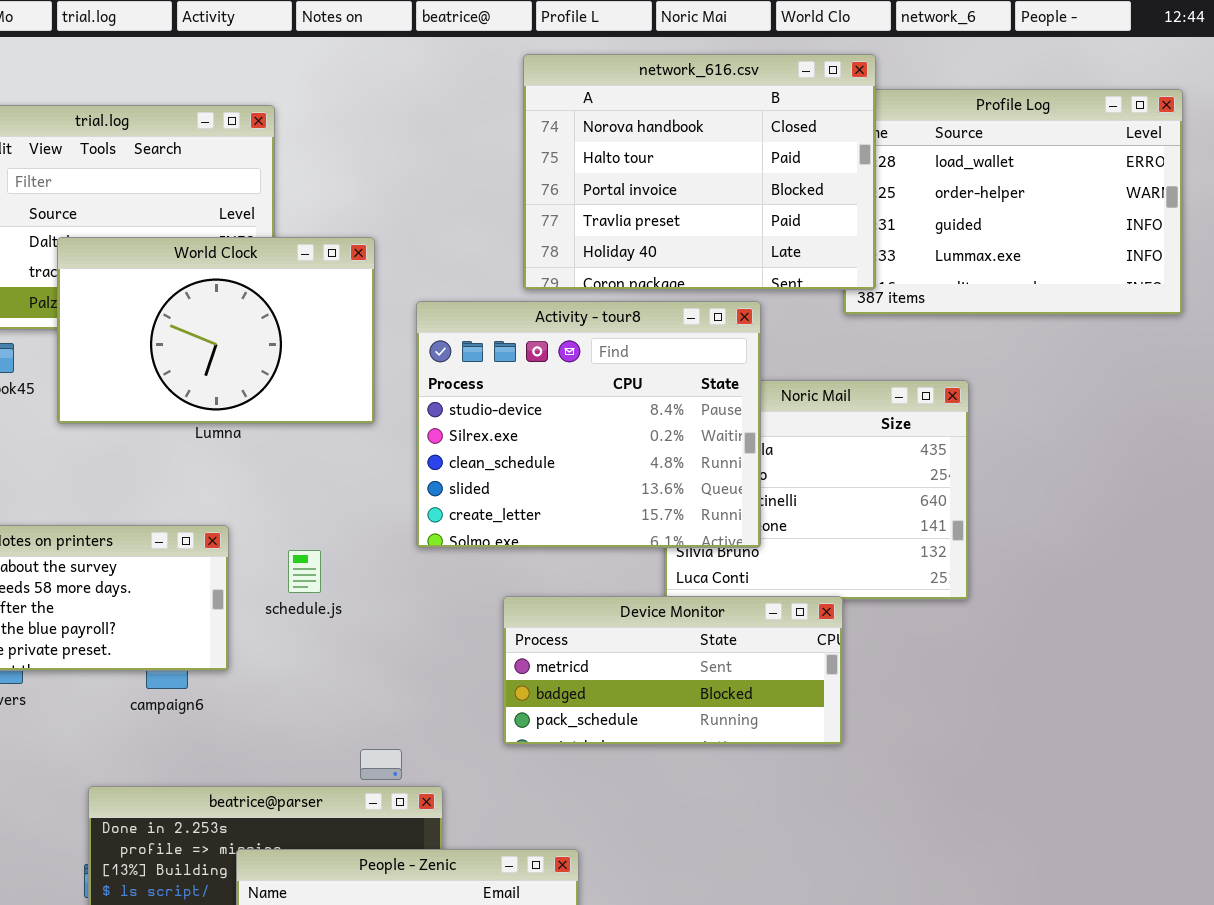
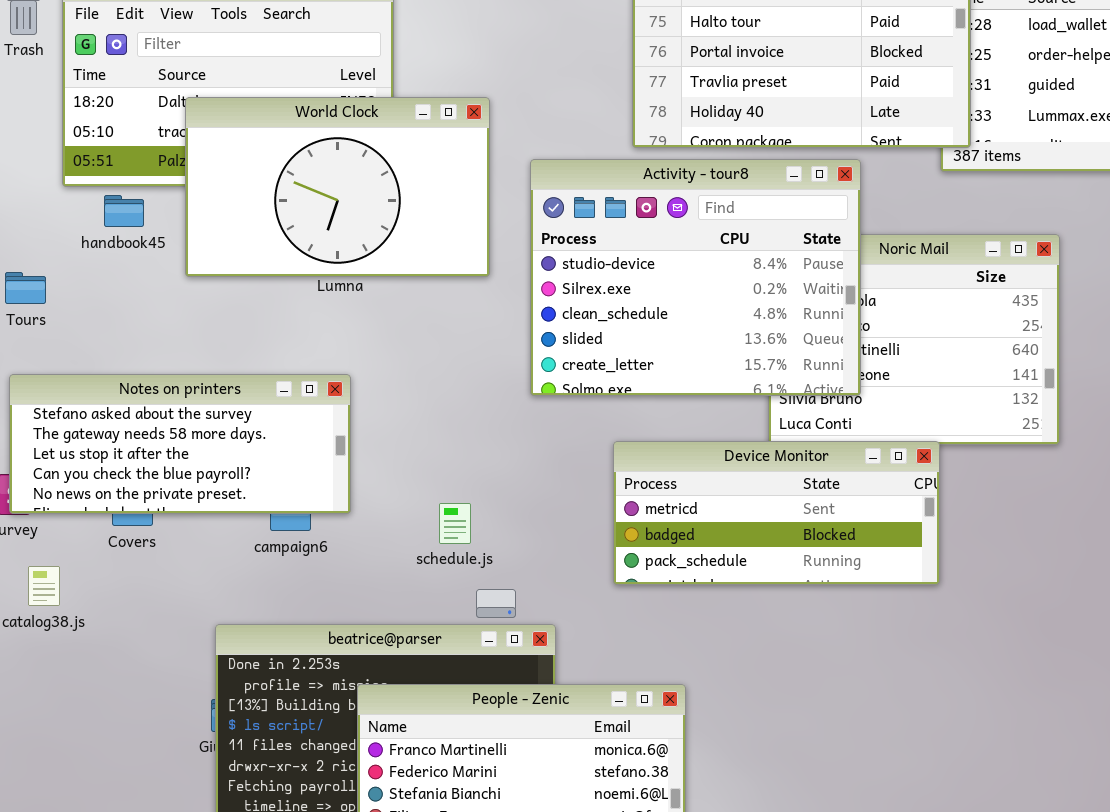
schedule.js: [288,550,321,593] -> [439,503,471,544], moved

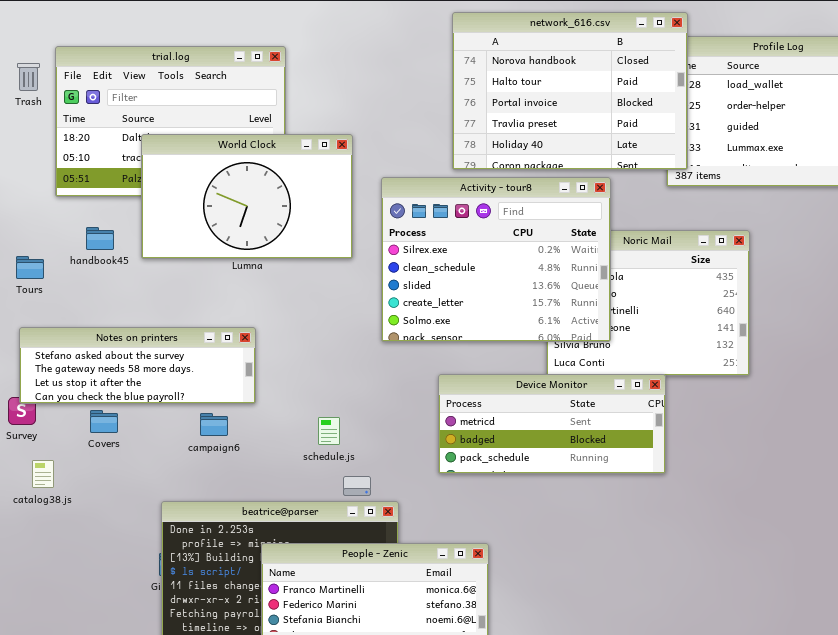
Activity - tour8: [530,159,861,396] -> [381,177,611,342], scrolled down 1 row
handbook45: [104,195,144,227] -> [86,227,114,250], moved
Notes on printers: [9,374,351,514] -> [19,327,256,404], resized

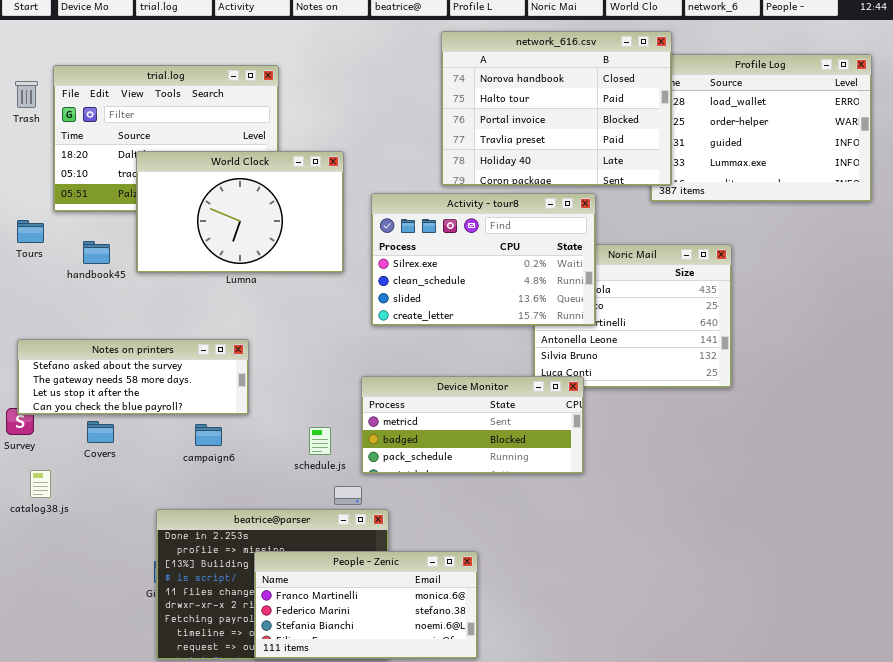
Activity - tour8: [381,177,611,342] -> [371,193,596,326], resized
Tours: [16,256,44,279] -> [17,220,44,243], moved
Device Monitor: [438,374,666,474] -> [361,376,584,474], moved

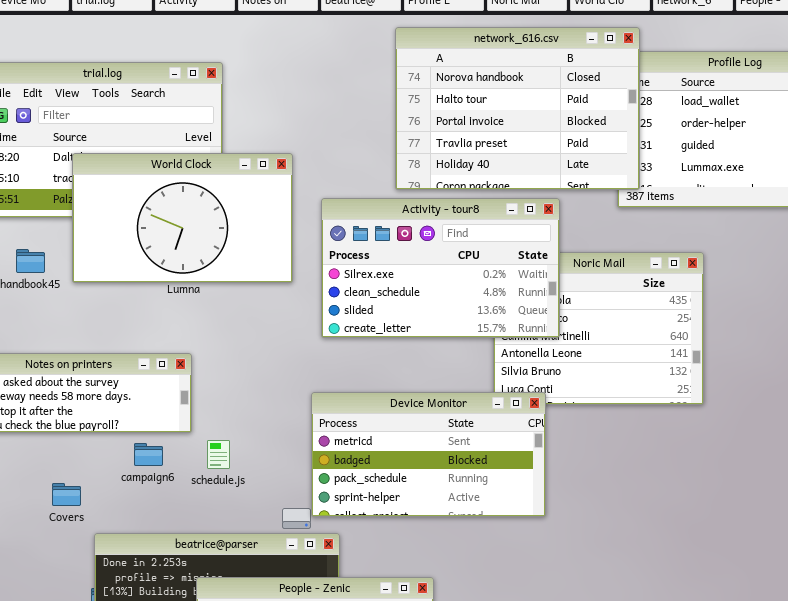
Device Monitor: [361,376,584,474] -> [311,392,546,517], resized
Covers: [87,421,114,443] -> [52,483,81,506], moved
schedule.js: [309,427,331,455] -> [207,440,230,469], moved

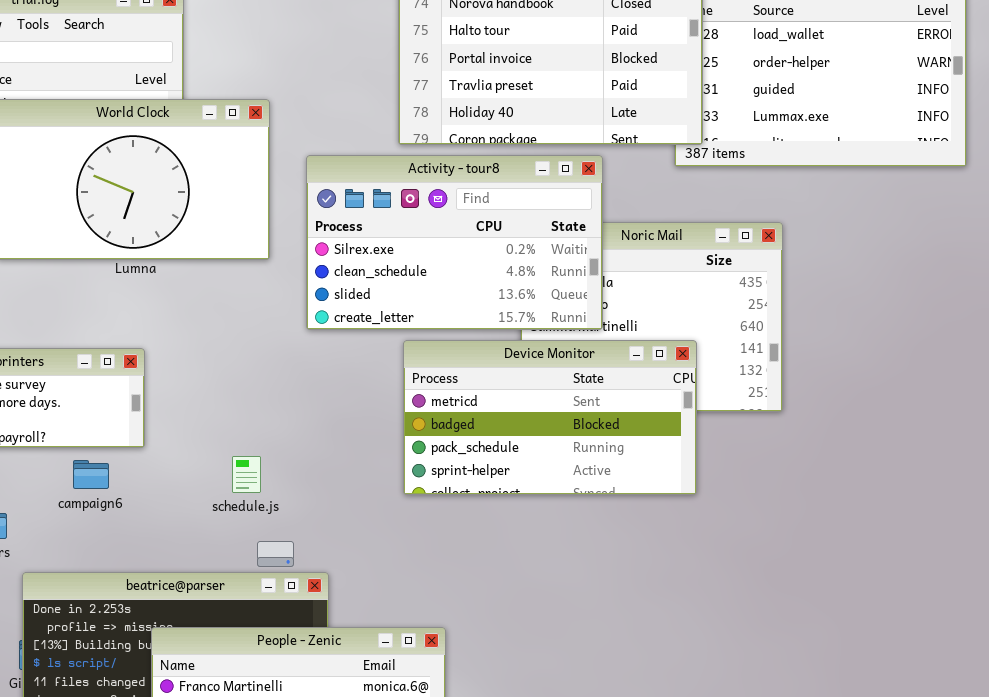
Device Monitor: [311,392,546,517] -> [403,340,697,495], moved
schedule.js: [207,440,230,469] -> [232,456,261,493], moved

